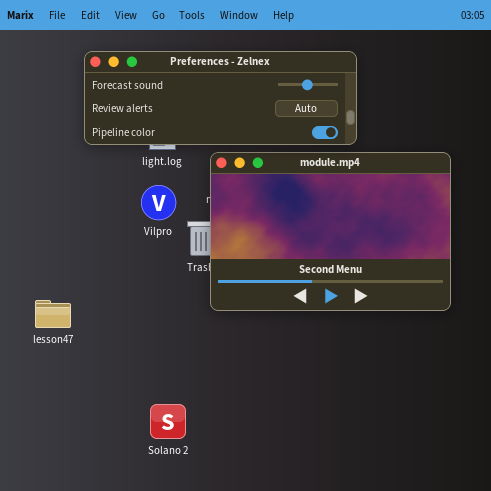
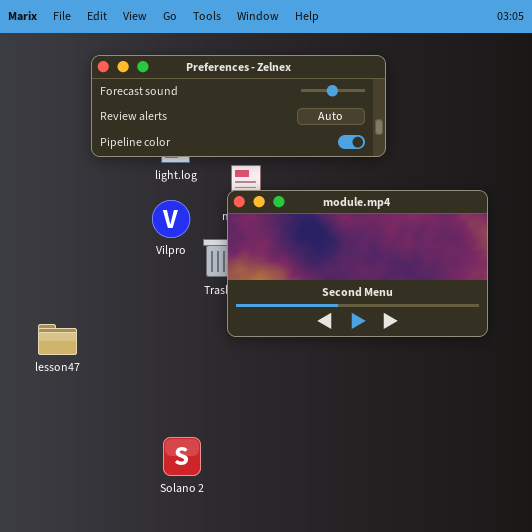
module.mp4: [210,152,451,311] -> [227,190,488,337], resized

